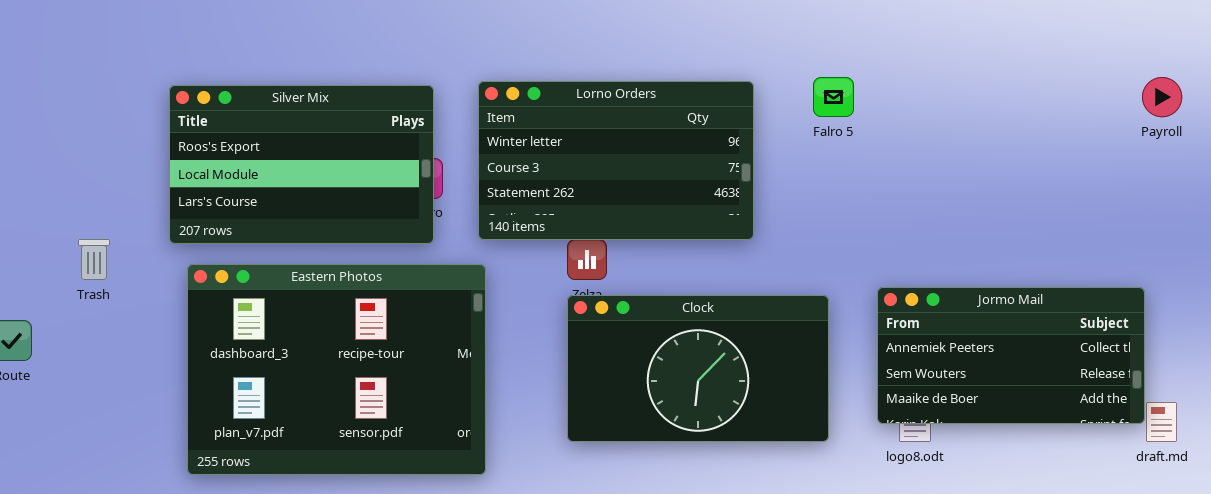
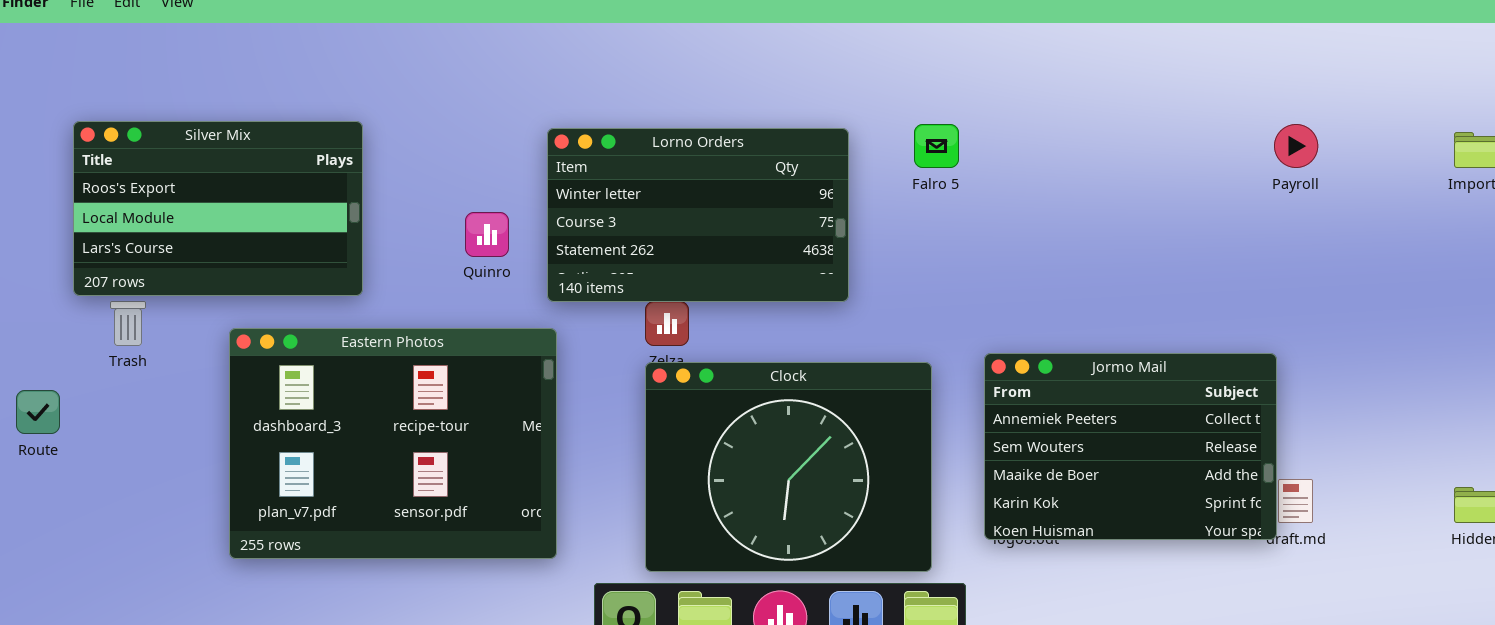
Silver Mix: [169,85,434,244] -> [73,121,363,296], moved
Jormo Mail: [877,287,1145,424] -> [984,353,1277,540], resized
Clock: [567,295,829,442] -> [645,362,932,572], resized

